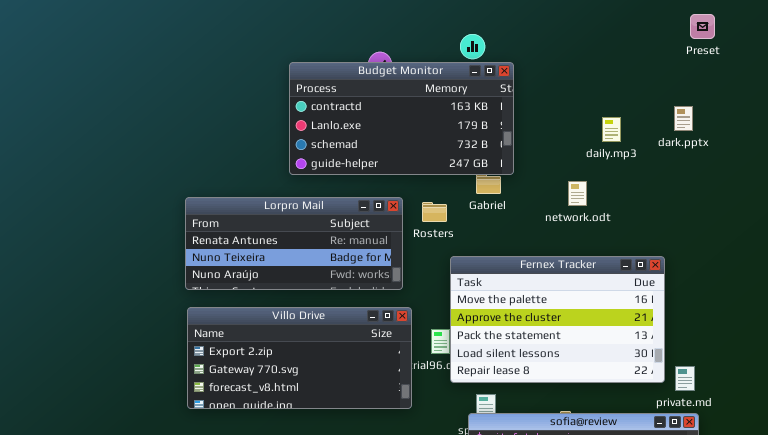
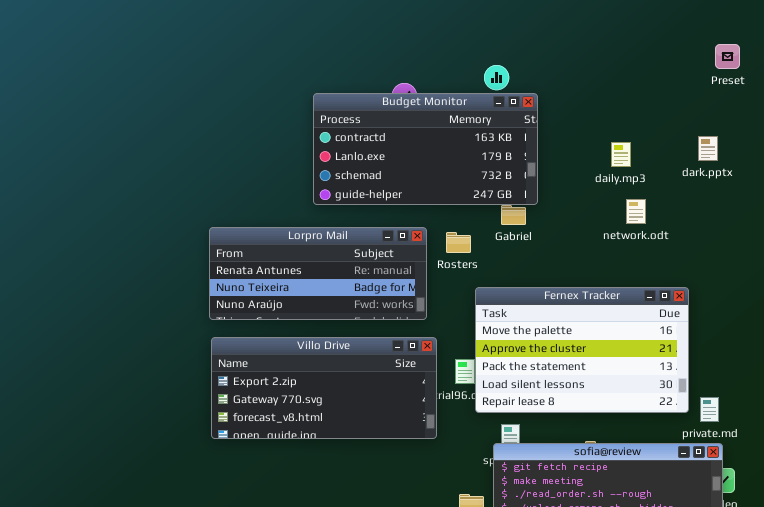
daily.mp3: [602,117,621,142] -> [611,142,631,167], moved
network.odt: [568,181,587,206] -> [626,199,646,224], moved

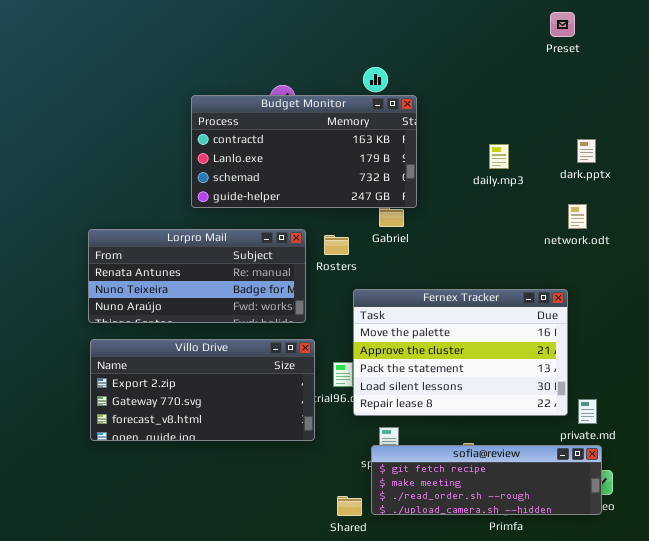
Preset: [715,44,740,69] -> [550,12,575,37], moved
network.odt: [626,199,646,224] -> [568,204,587,229], moved

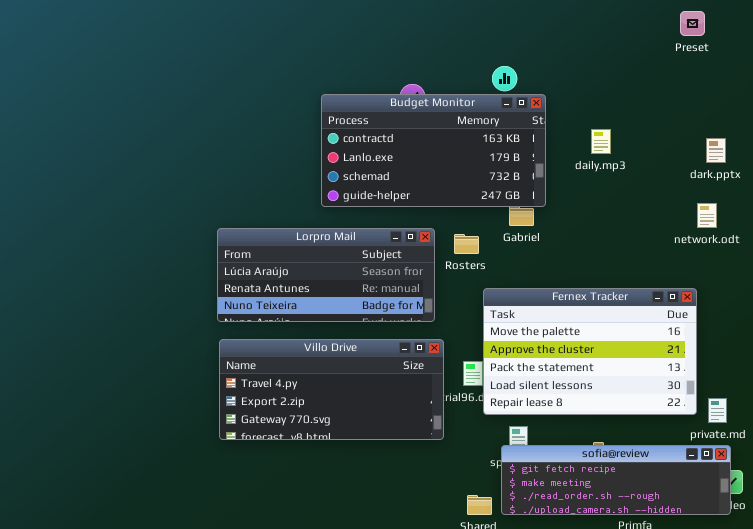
daily.mp3: [489,144,509,169] -> [591,129,611,154], moved
Lorpro Mail: [88,229,306,323] -> [217,228,435,322], scrolled up 1 row
Villo Drive: [90,339,315,441] -> [219,339,444,440], scrolled up 1 row

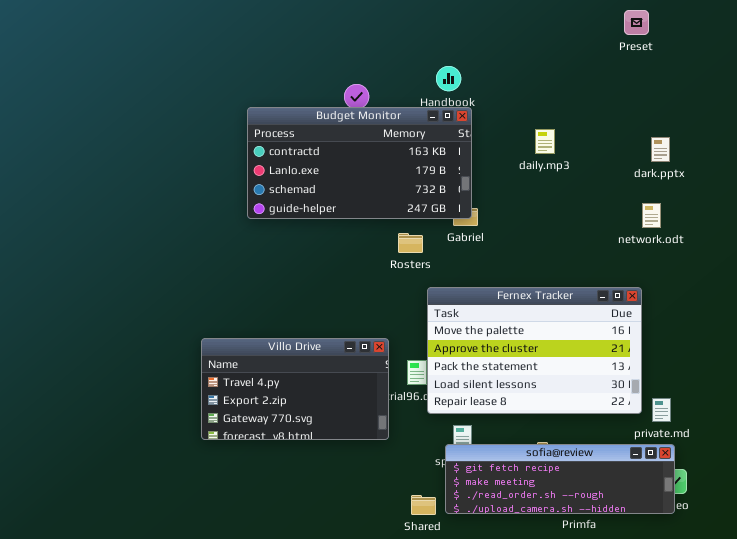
Budget Monitor: [321,94,546,207] -> [247,107,472,219], moved
Lorpro Mail: [217,228,435,322] -> none, closed
Villo Drive: [219,339,444,440] -> [201,338,389,440], resized

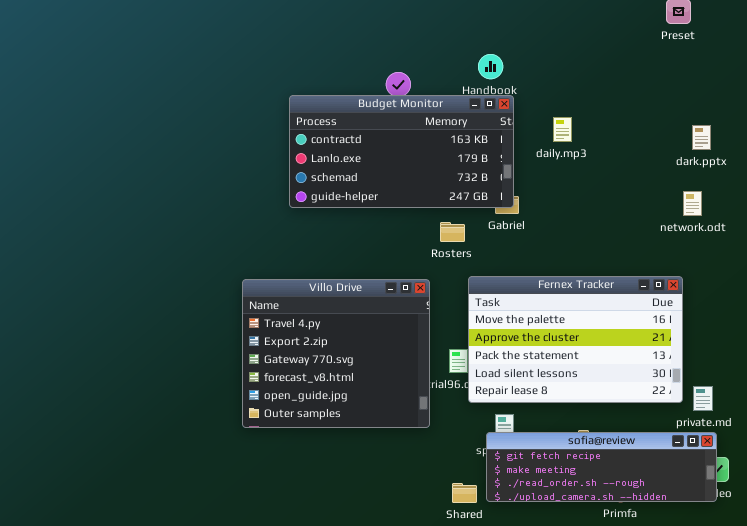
daily.mp3: [535,129,555,154] -> [553,117,572,142], moved
Villo Drive: [201,338,389,440] -> [242,279,430,428], resized

